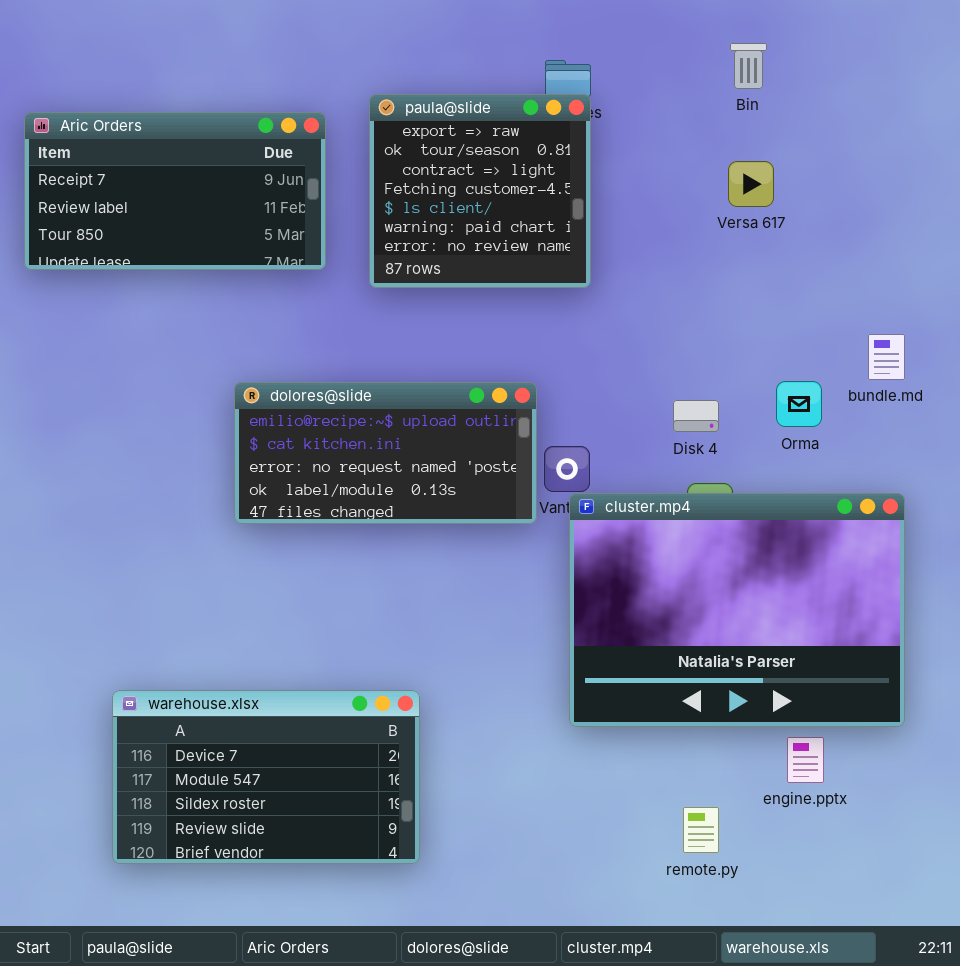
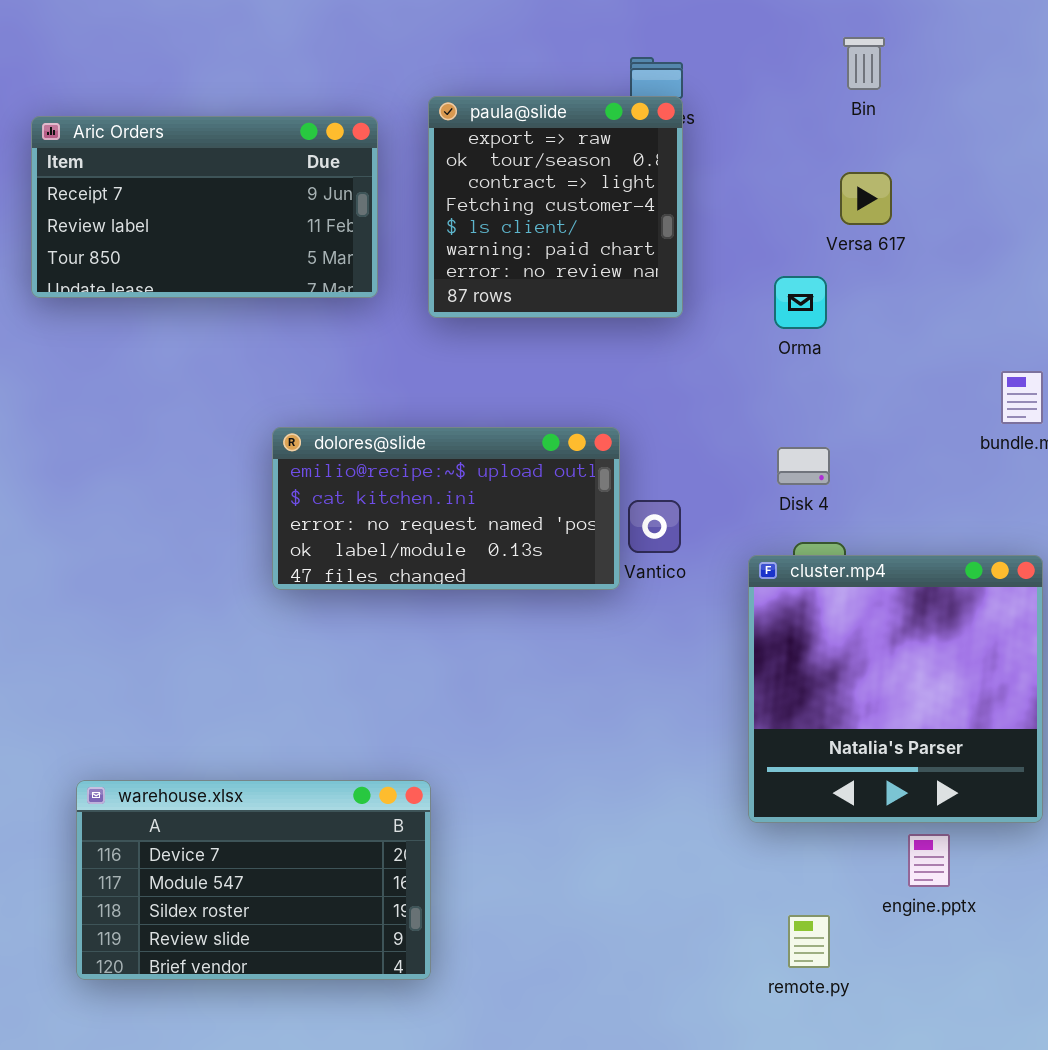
Orma: [776,381,822,427] -> [774,276,827,329], moved
cluster.mp4: [569,493,905,727] -> [748,555,1043,823], resized
warehouse.xlsx: [112,690,420,864] -> [76,780,431,980], moved

